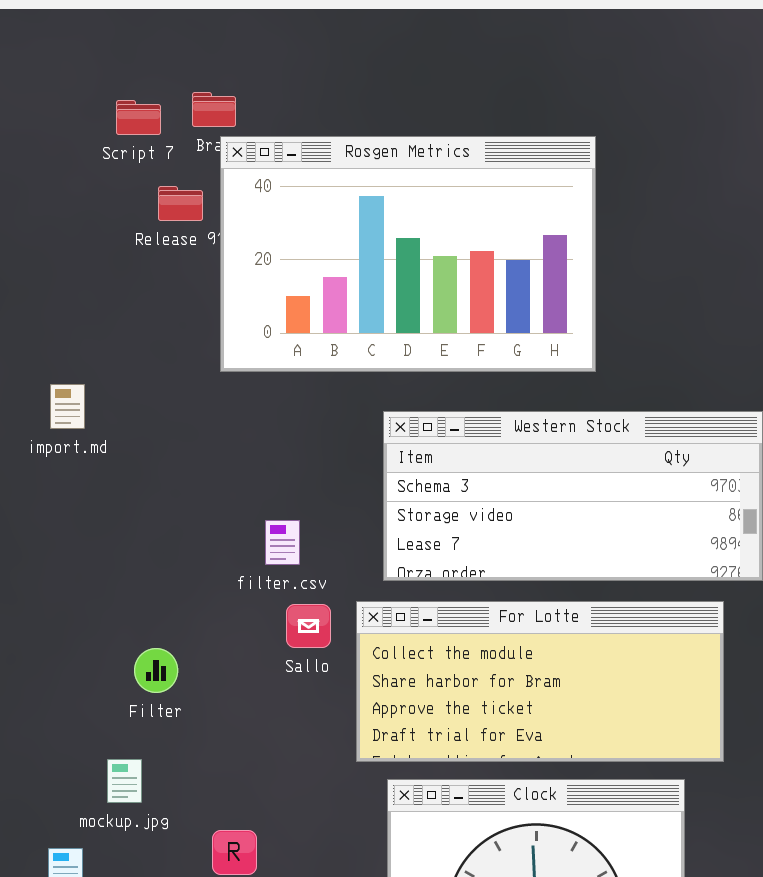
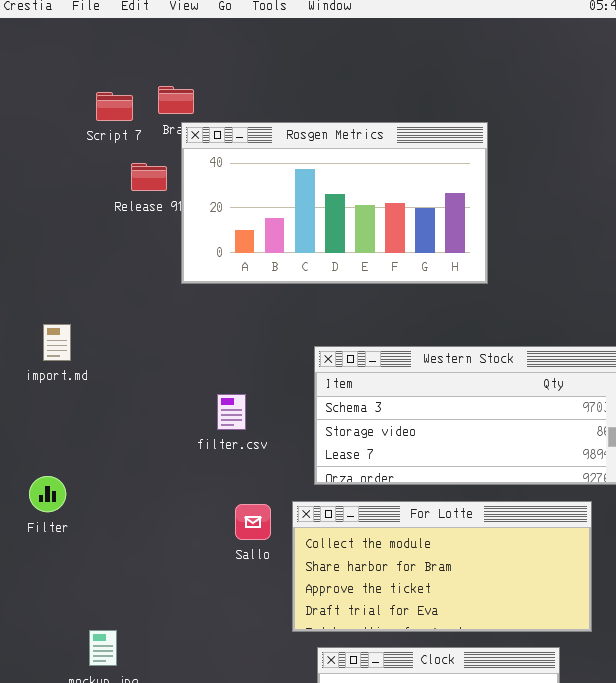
Rosgen Metrics: [220,136,596,372] -> [181,122,488,284], resized
filter.csv: [265,520,300,565] -> [217,394,246,430], moved
Filter: [134,648,178,693] -> [29,476,66,512], moved

